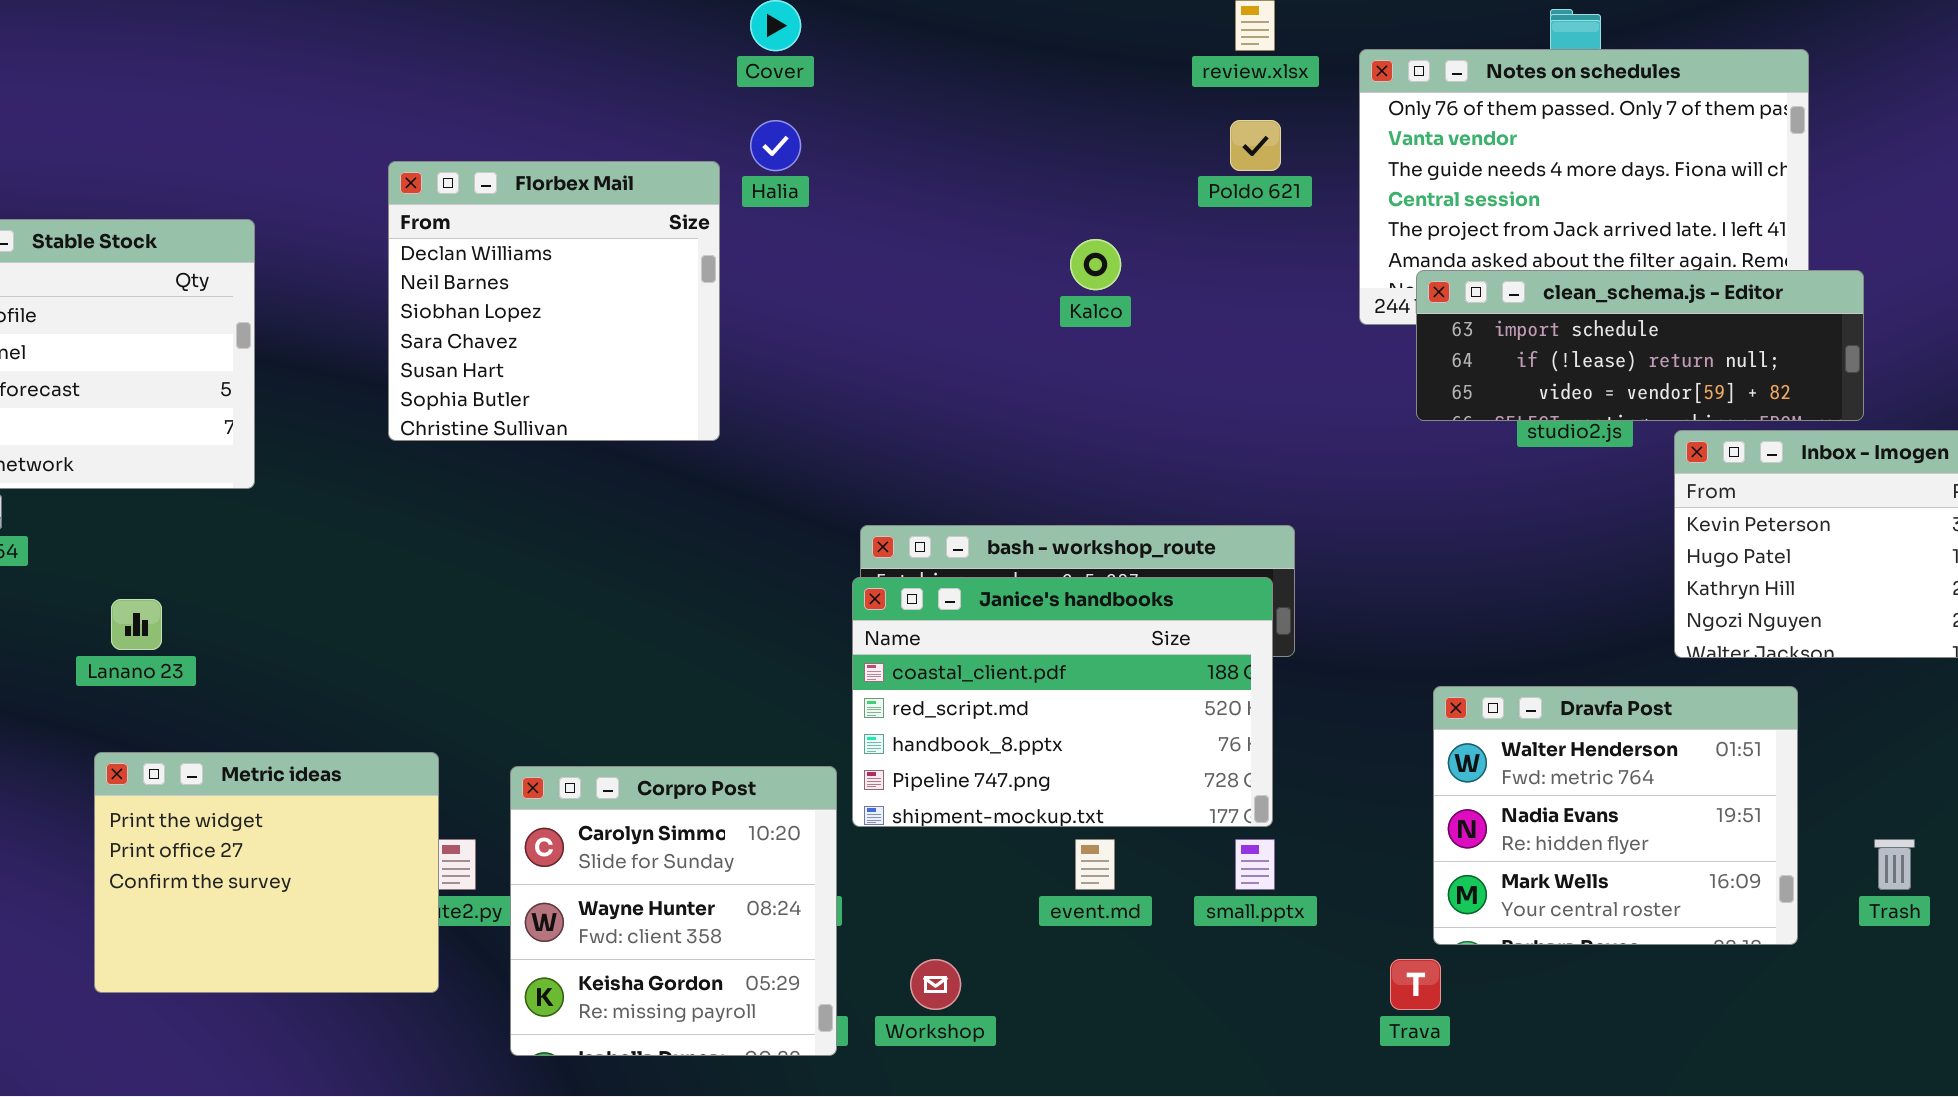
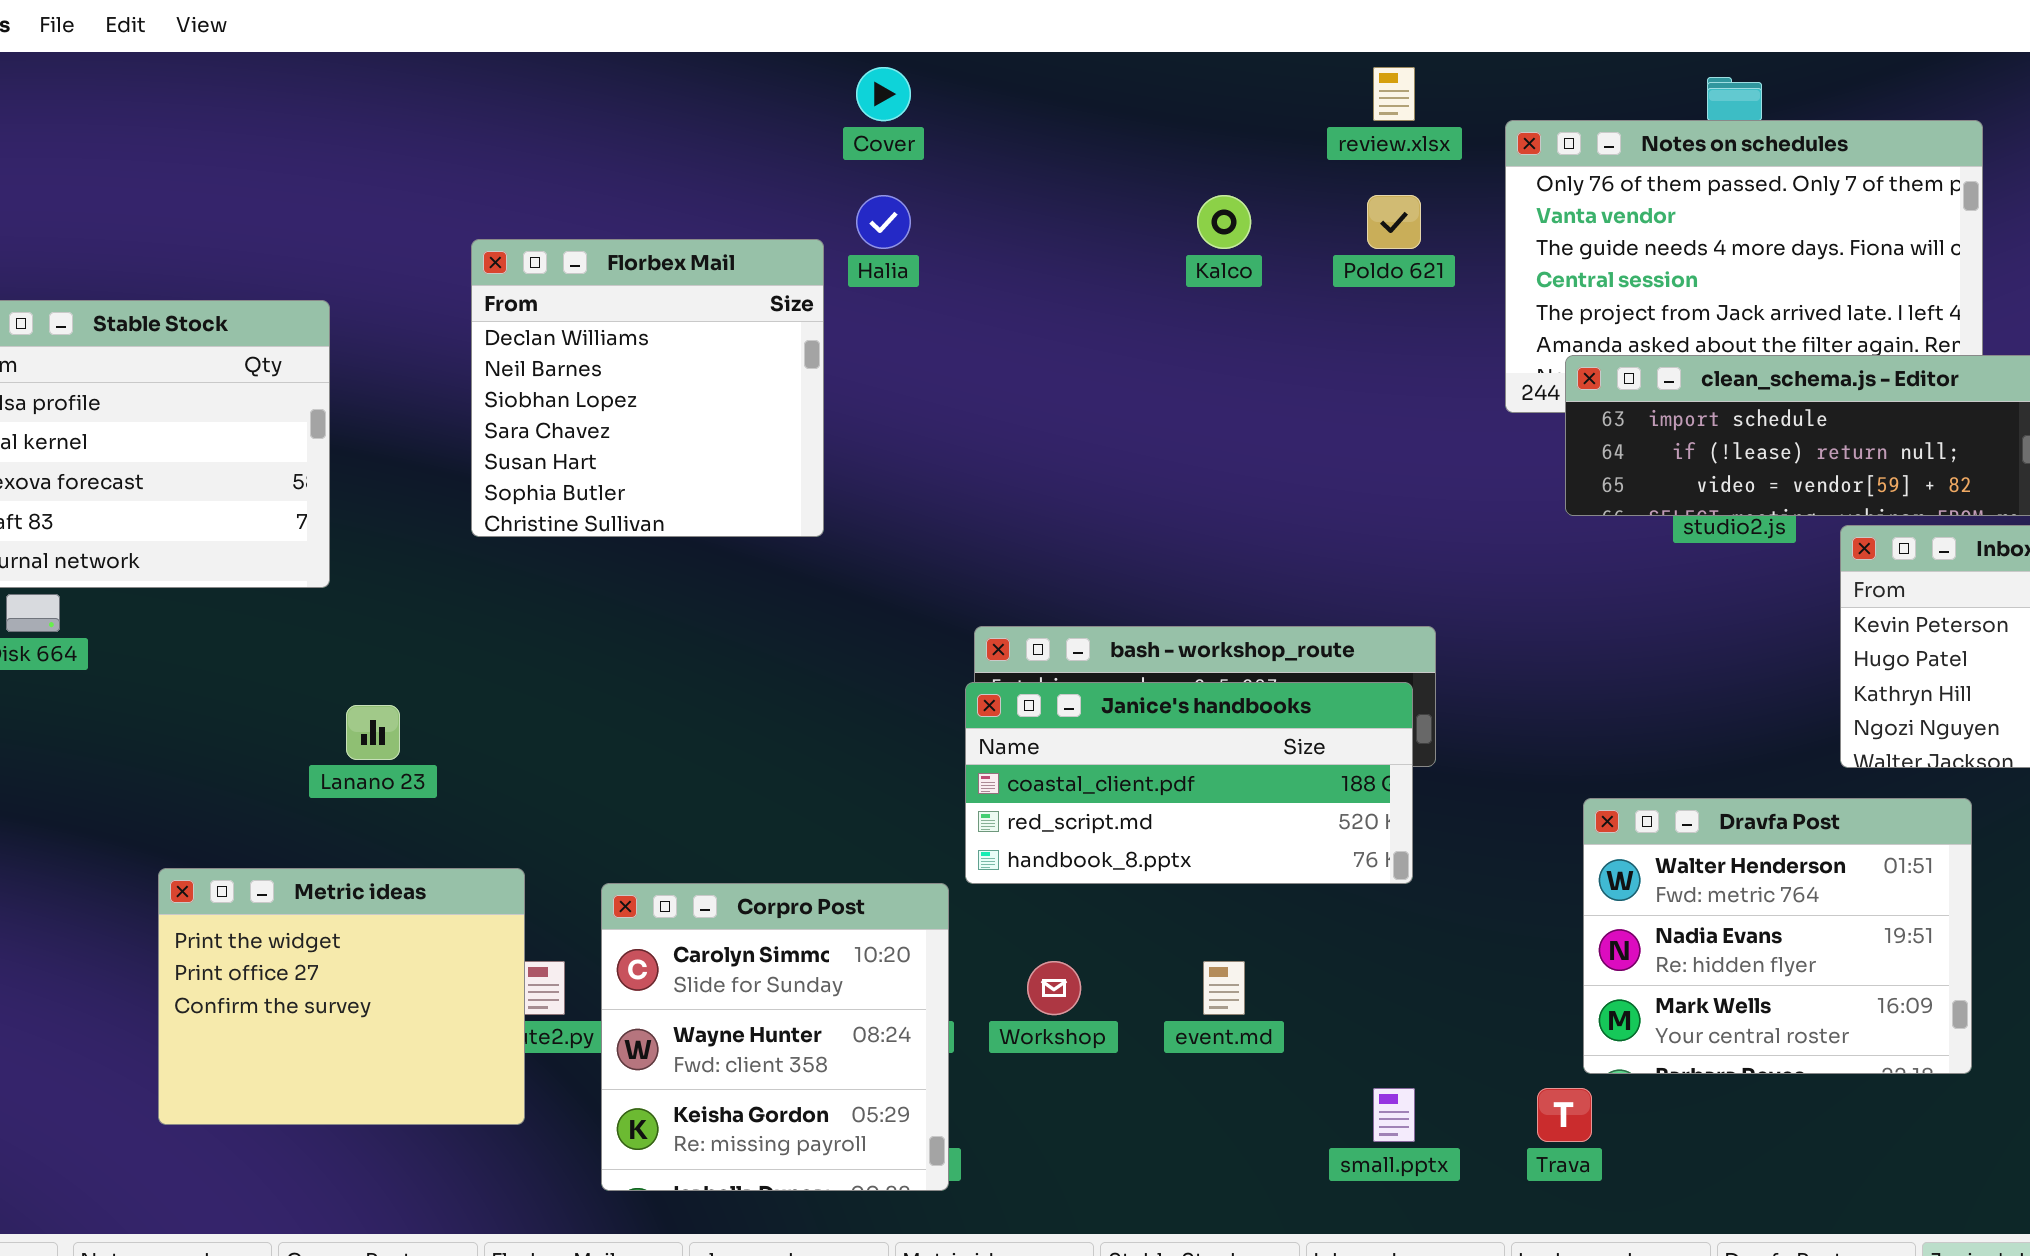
Kalco: [1070,239,1121,290] -> [1197,195,1251,249], moved
Janice's handbooks: [852,577,1273,827] -> [965,682,1413,884], resized
Lanano 23: [111,599,162,650] -> [346,705,400,760], moved
small.pptx: [1235,839,1275,890] -> [1373,1088,1415,1142], moved
Workshop: [910,959,961,1010] -> [1027,961,1081,1015], moved

